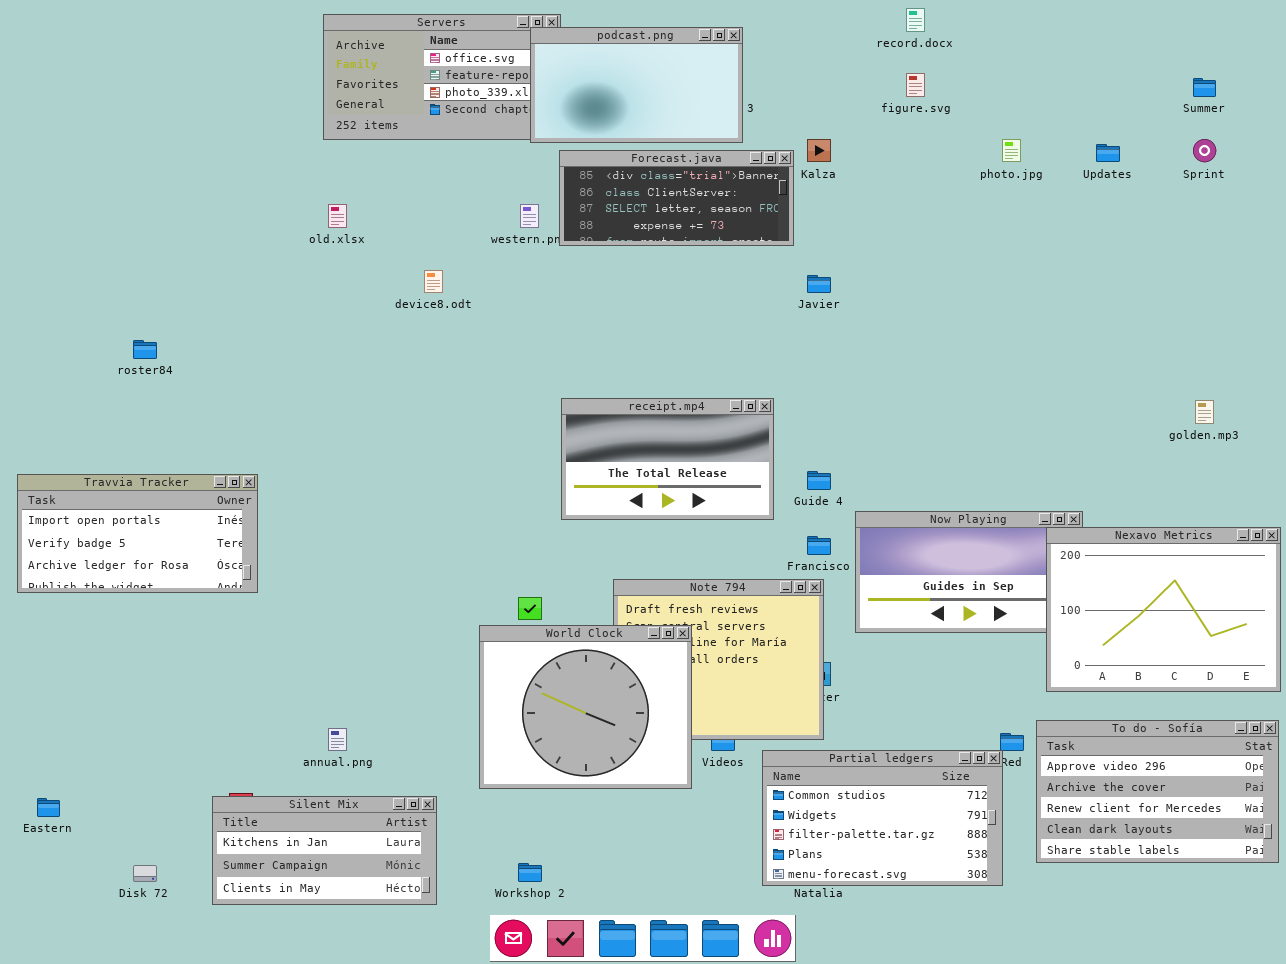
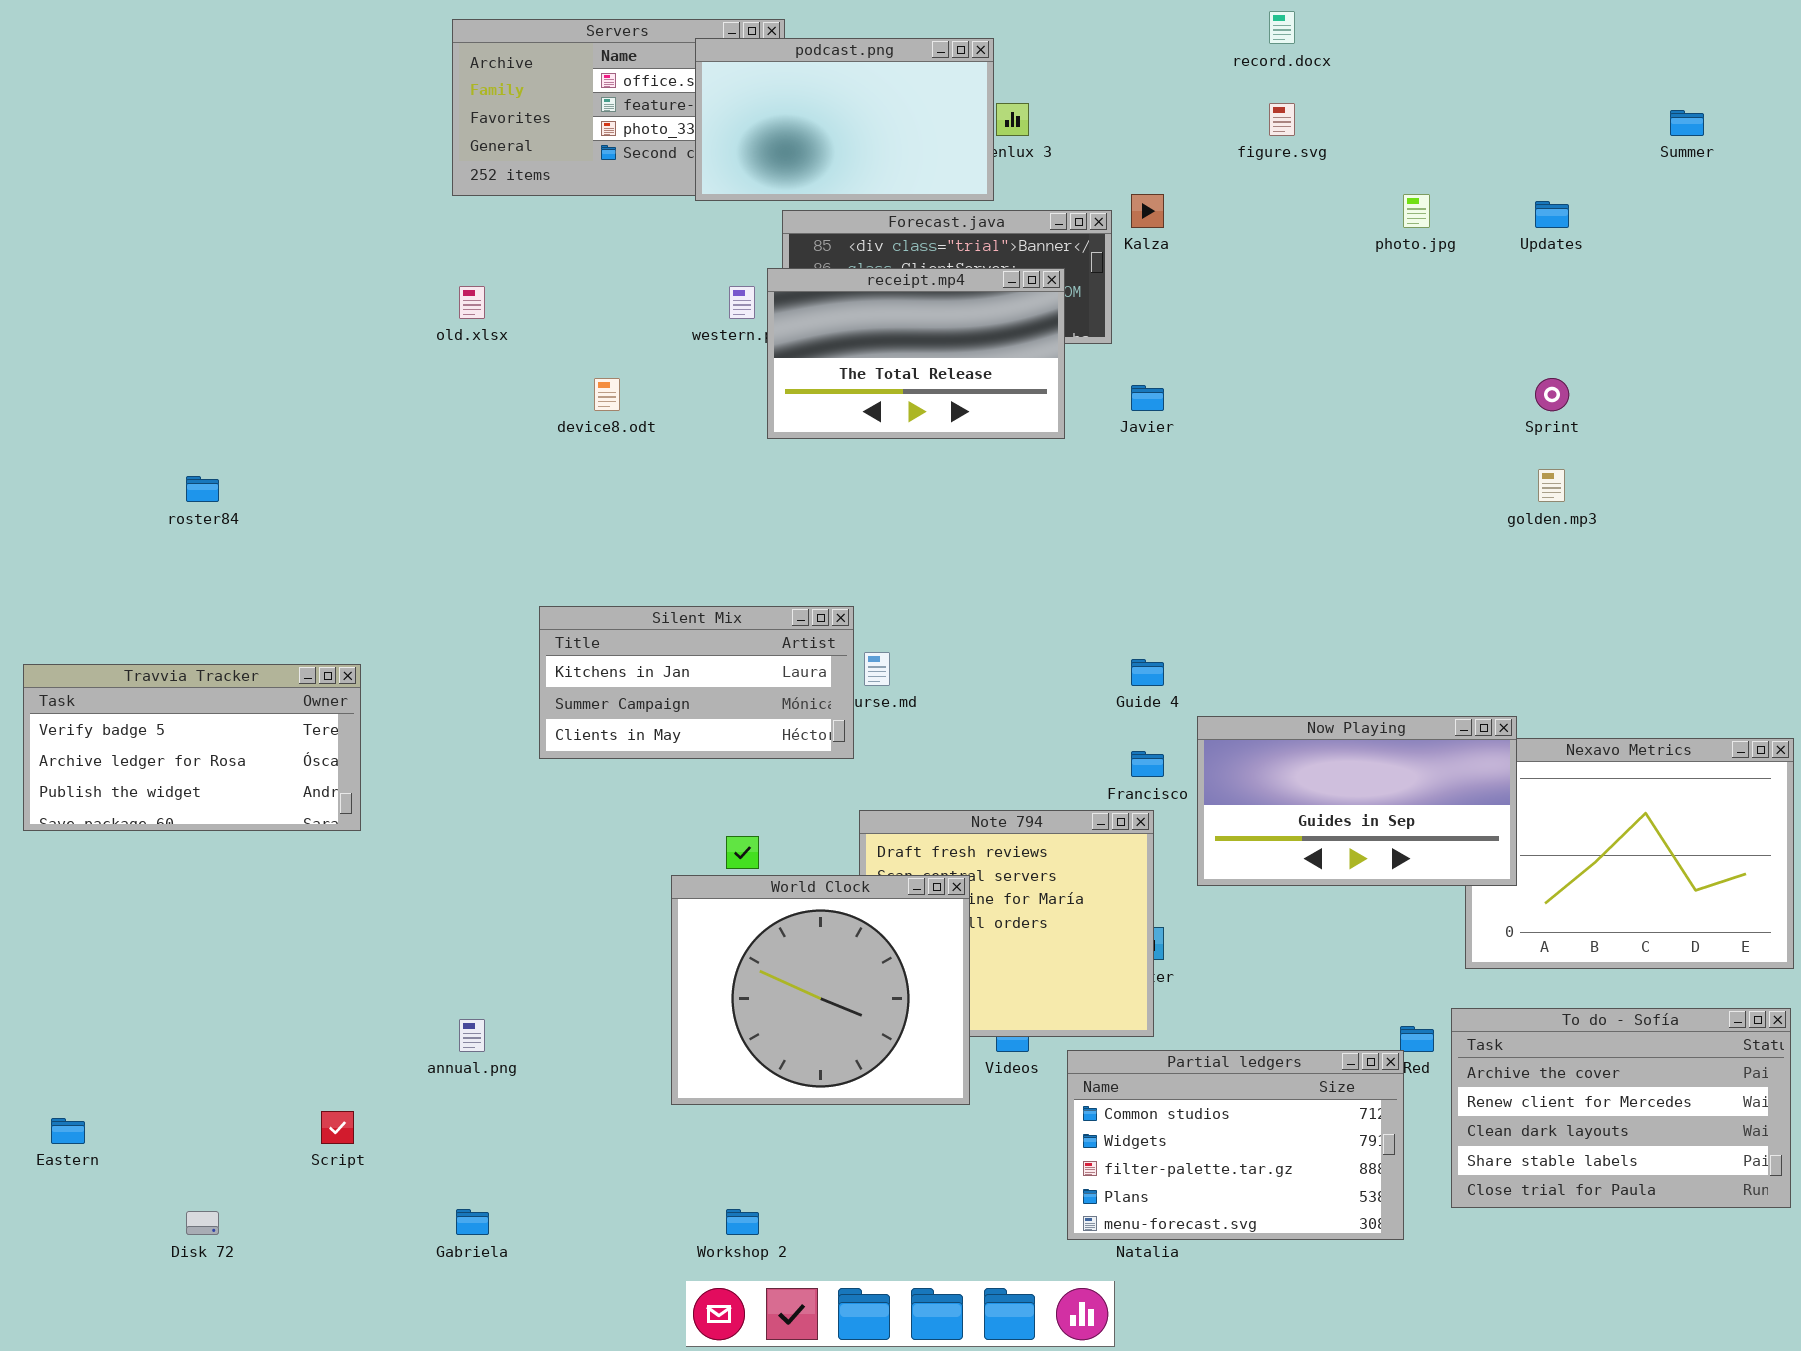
podcast.png: [530,27,743,143] -> [695,38,994,201], moved
Sprint: [1193,139,1216,162] -> [1535,378,1569,411], moved
receipt.mp4: [561,398,774,520] -> [767,268,1065,439], moved
golden.mp3: [1195,400,1214,424] -> [1538,469,1565,502], moved
Travvia Tracker: [17,474,258,593] -> [23,664,361,831], scrolled down 1 row
Now Playing: [855,511,1083,633] -> [1197,716,1517,886], raised
To do - Sofía: [1036,720,1279,863] -> [1451,1008,1791,1208], scrolled down 1 row
Silent Mix: [212,796,437,905] -> [539,606,854,759], moved

